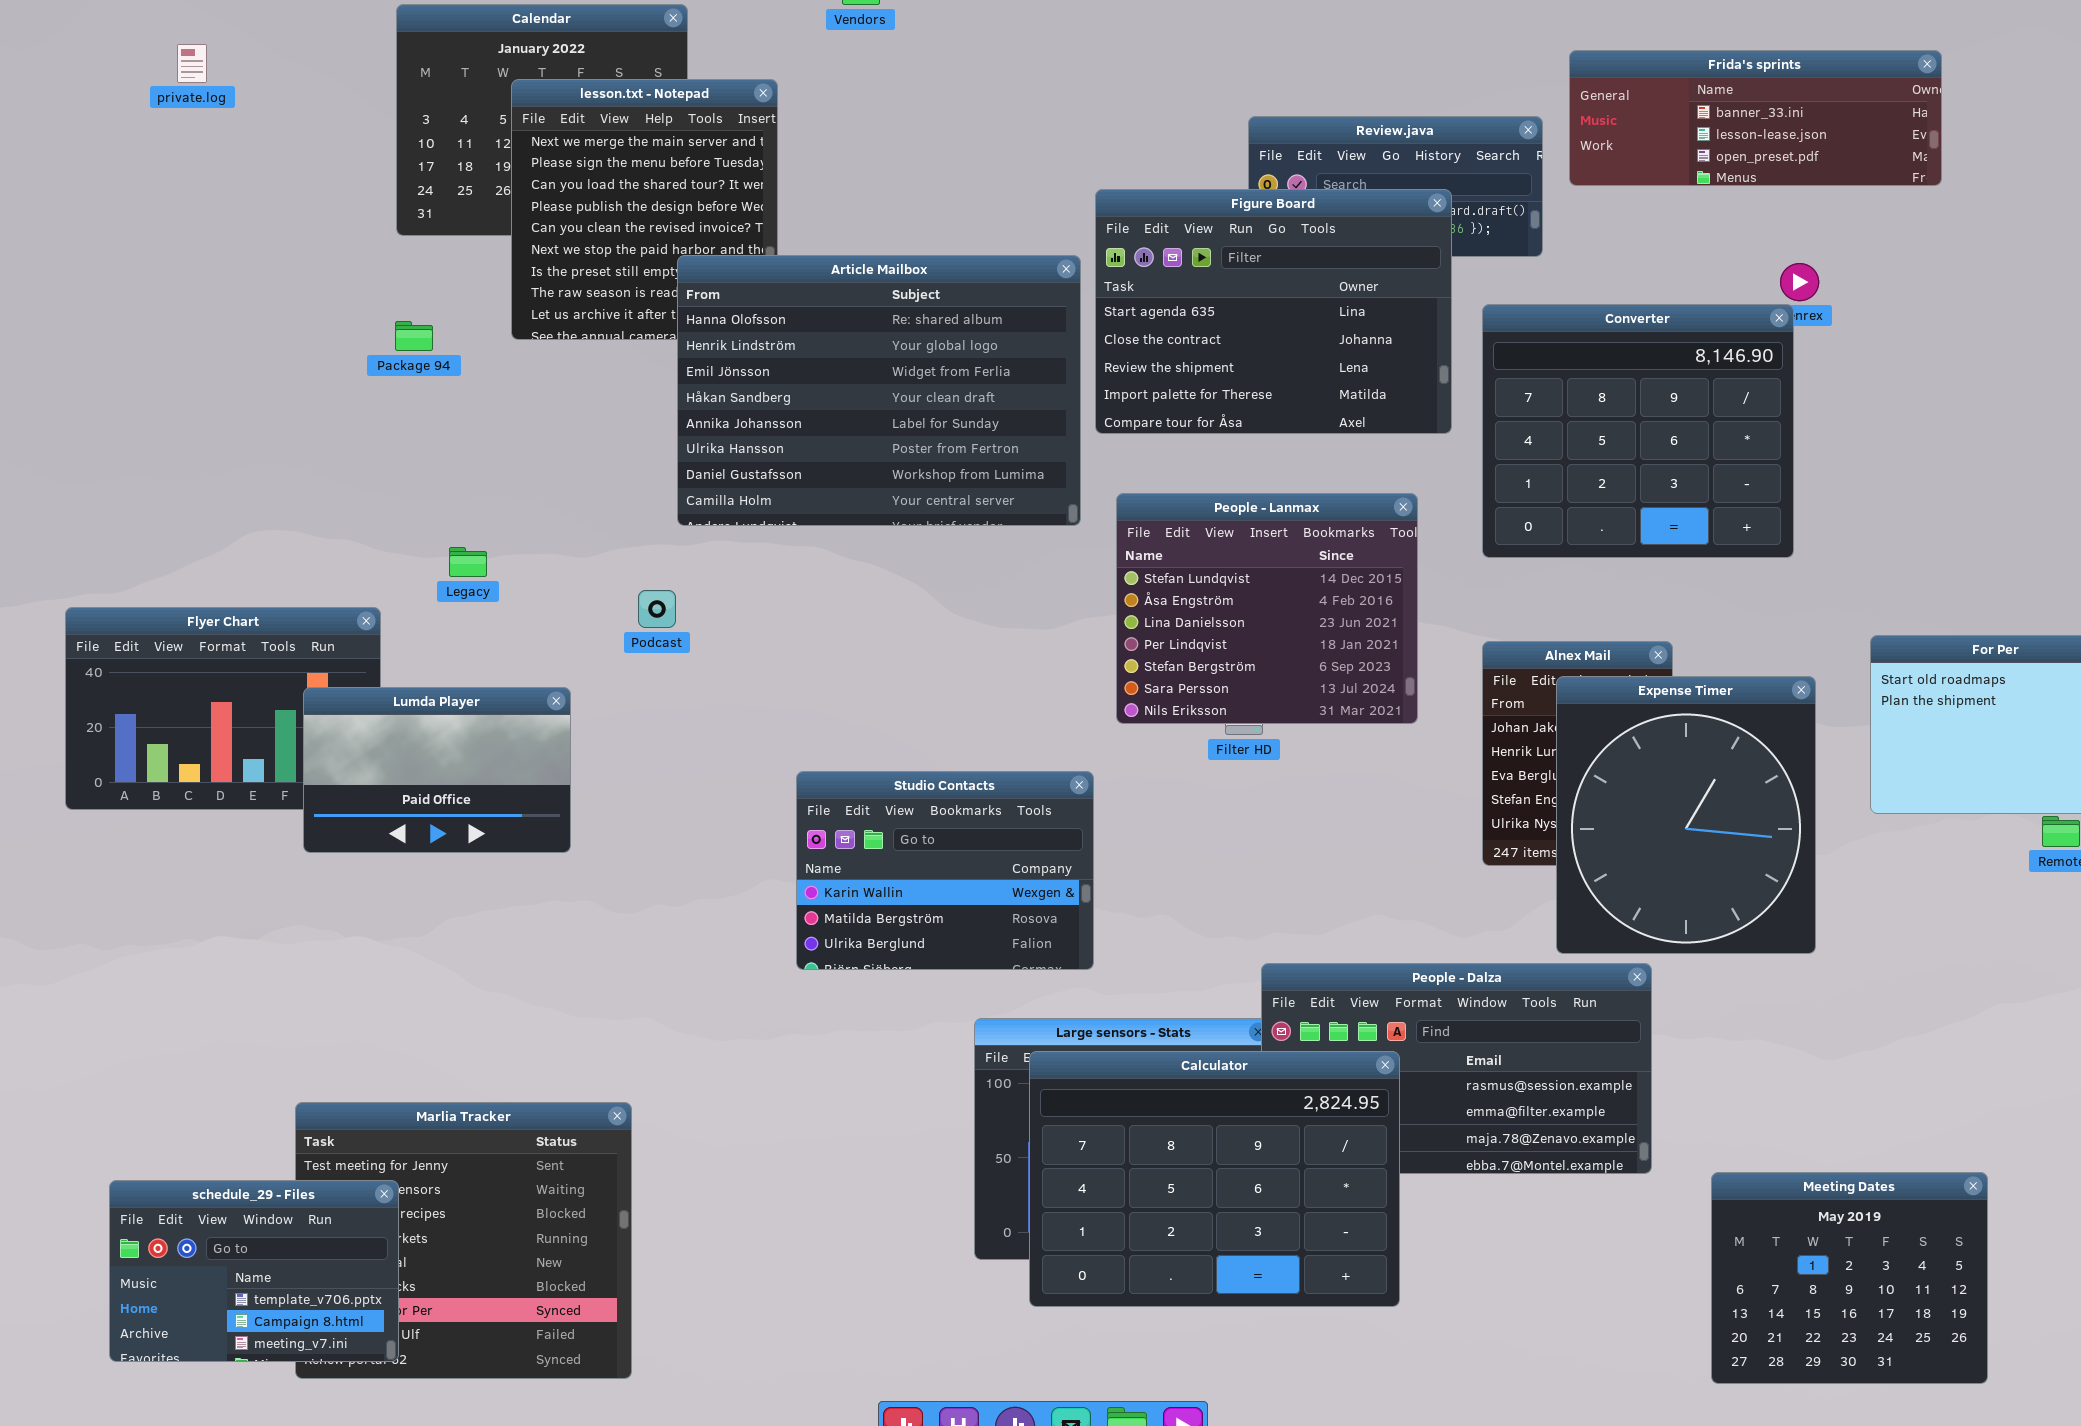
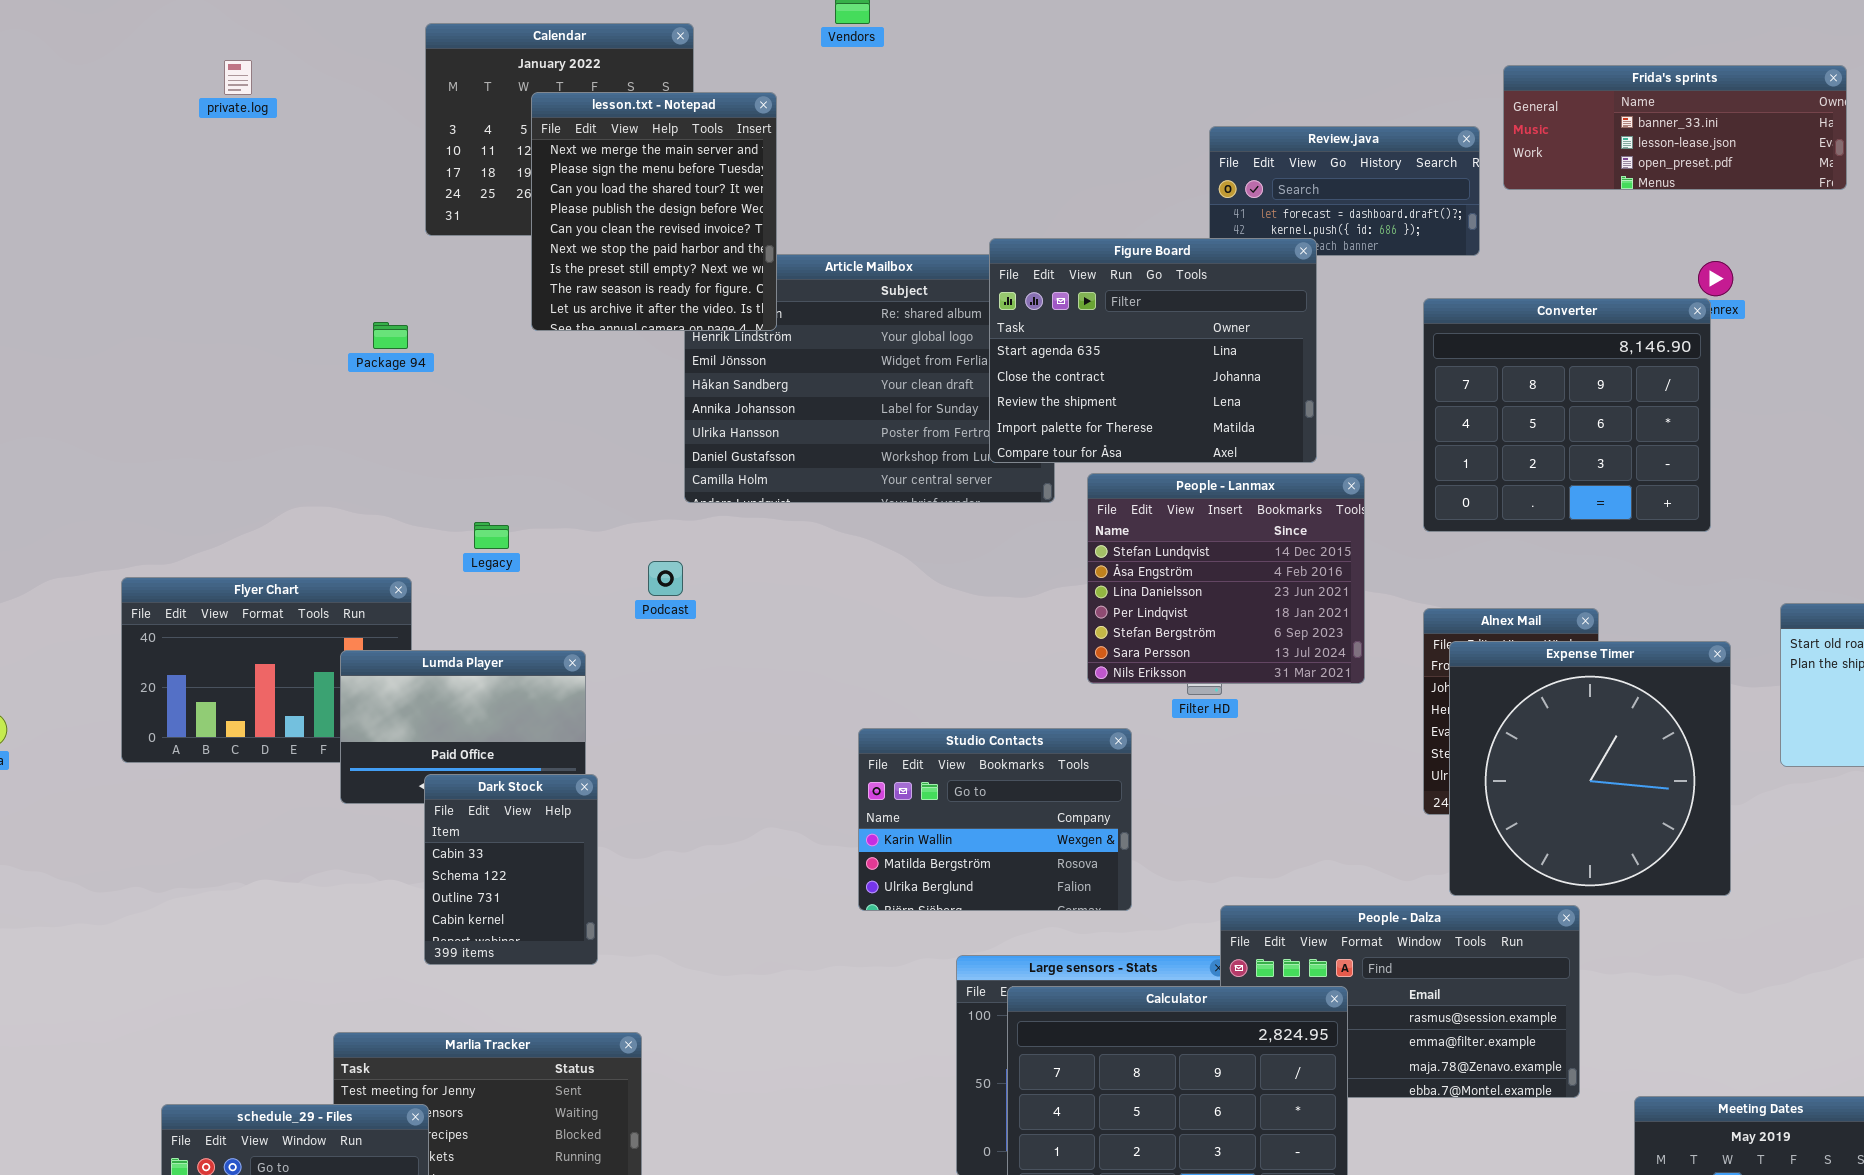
lesson.txt - Notepad: [511,79,778,340] -> [531,92,777,331], raised
Figure Board: [1095,189,1452,434] -> [989,238,1317,463], moved
Package 94: [395,321,433,351] -> [373,322,408,349], moved
Expense Timer: [1556,676,1816,954] -> [1449,641,1731,896], resized
Studio Contacts: [796,771,1094,970] -> [858,728,1132,911], moved
Dark Stock: none -> [424,774,598,965], opened

